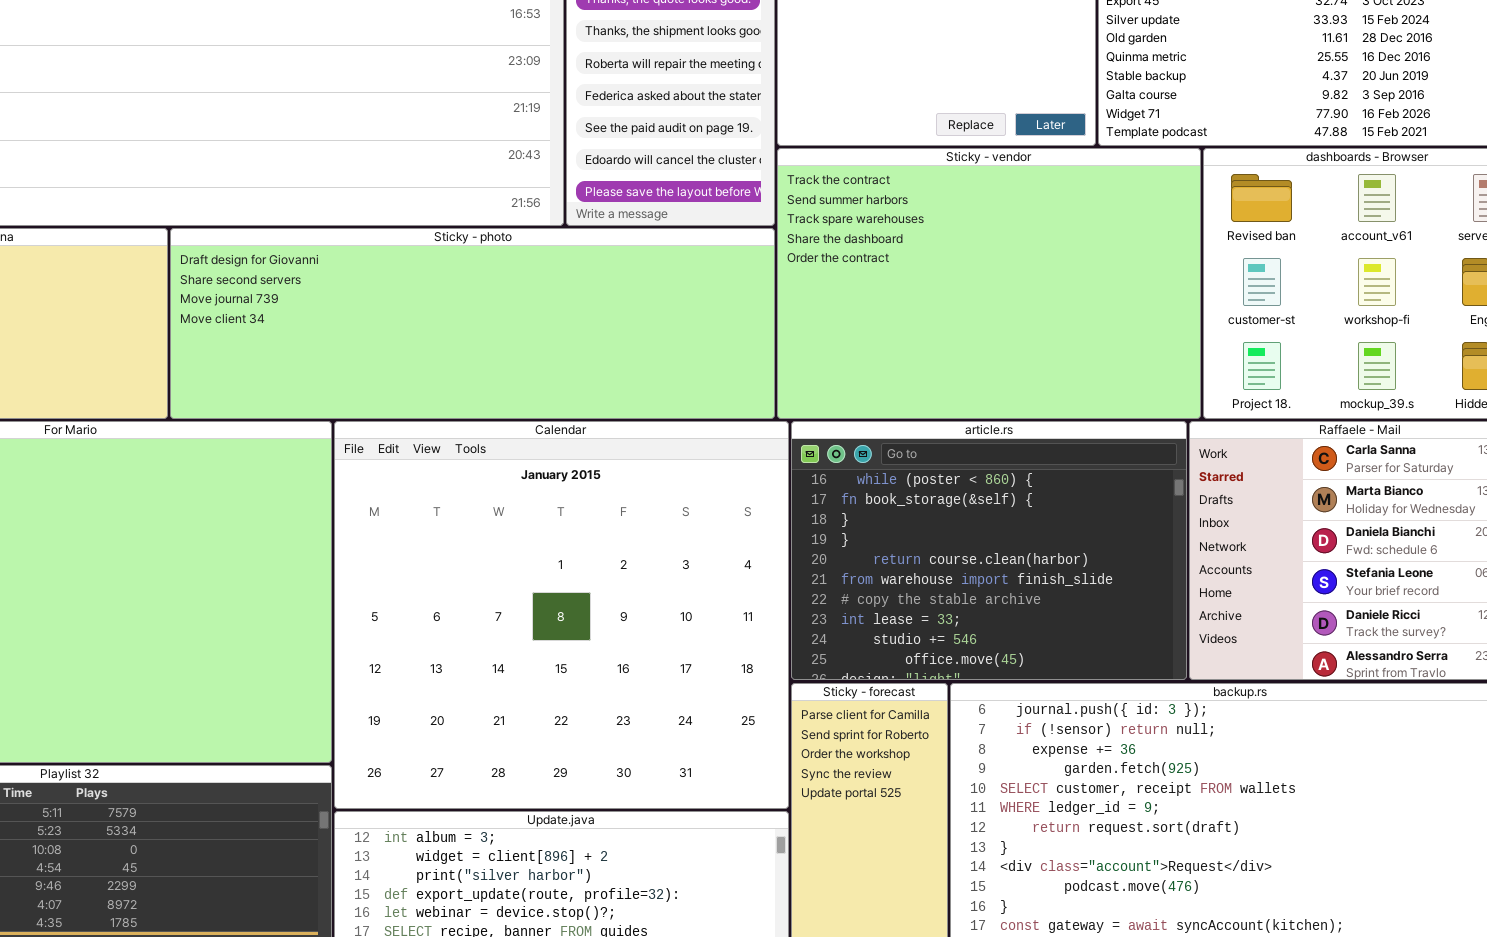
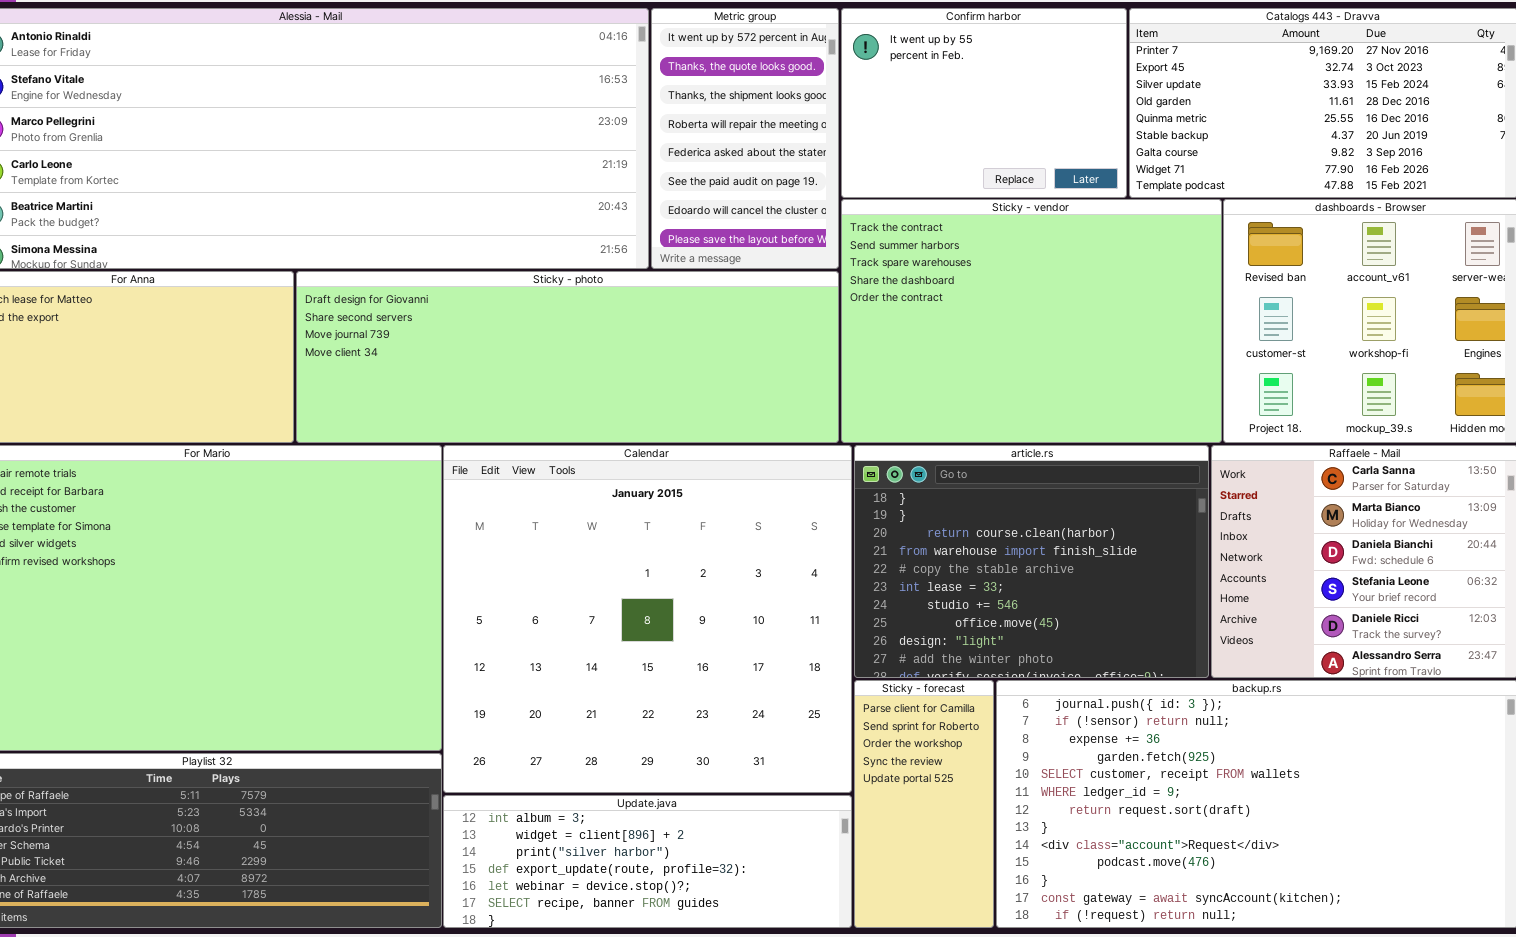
article.rs: [791,421,1187,680] -> [854,445,1209,678], scrolled down 2 rows

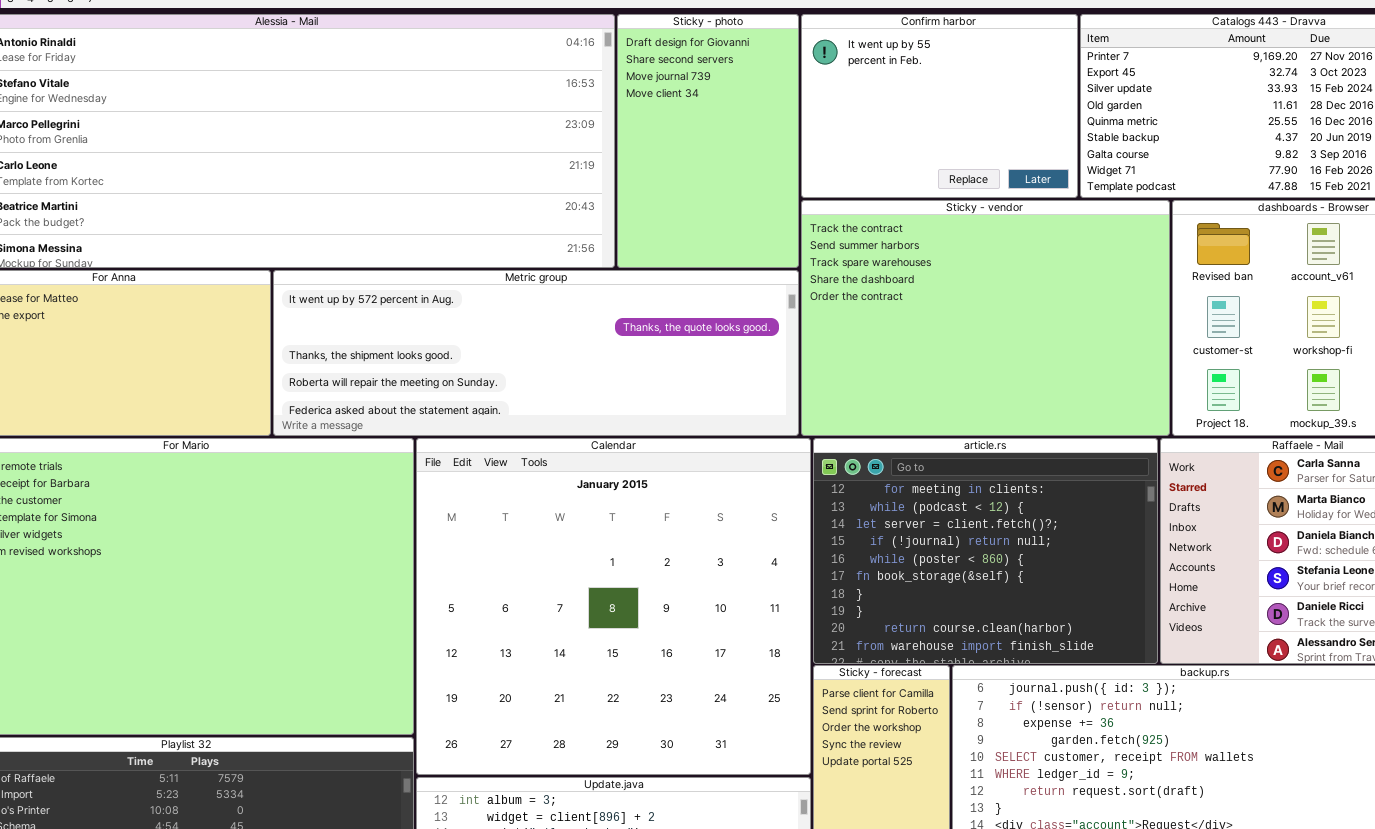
Metric group: [651,8,839,269] -> [273,270,799,436], moved, resized
Sticky - photo: [296,271,839,443] -> [617,14,799,268], moved, resized
article.rs: [854,445,1209,678] -> [813,438,1158,664], scrolled up 6 rows

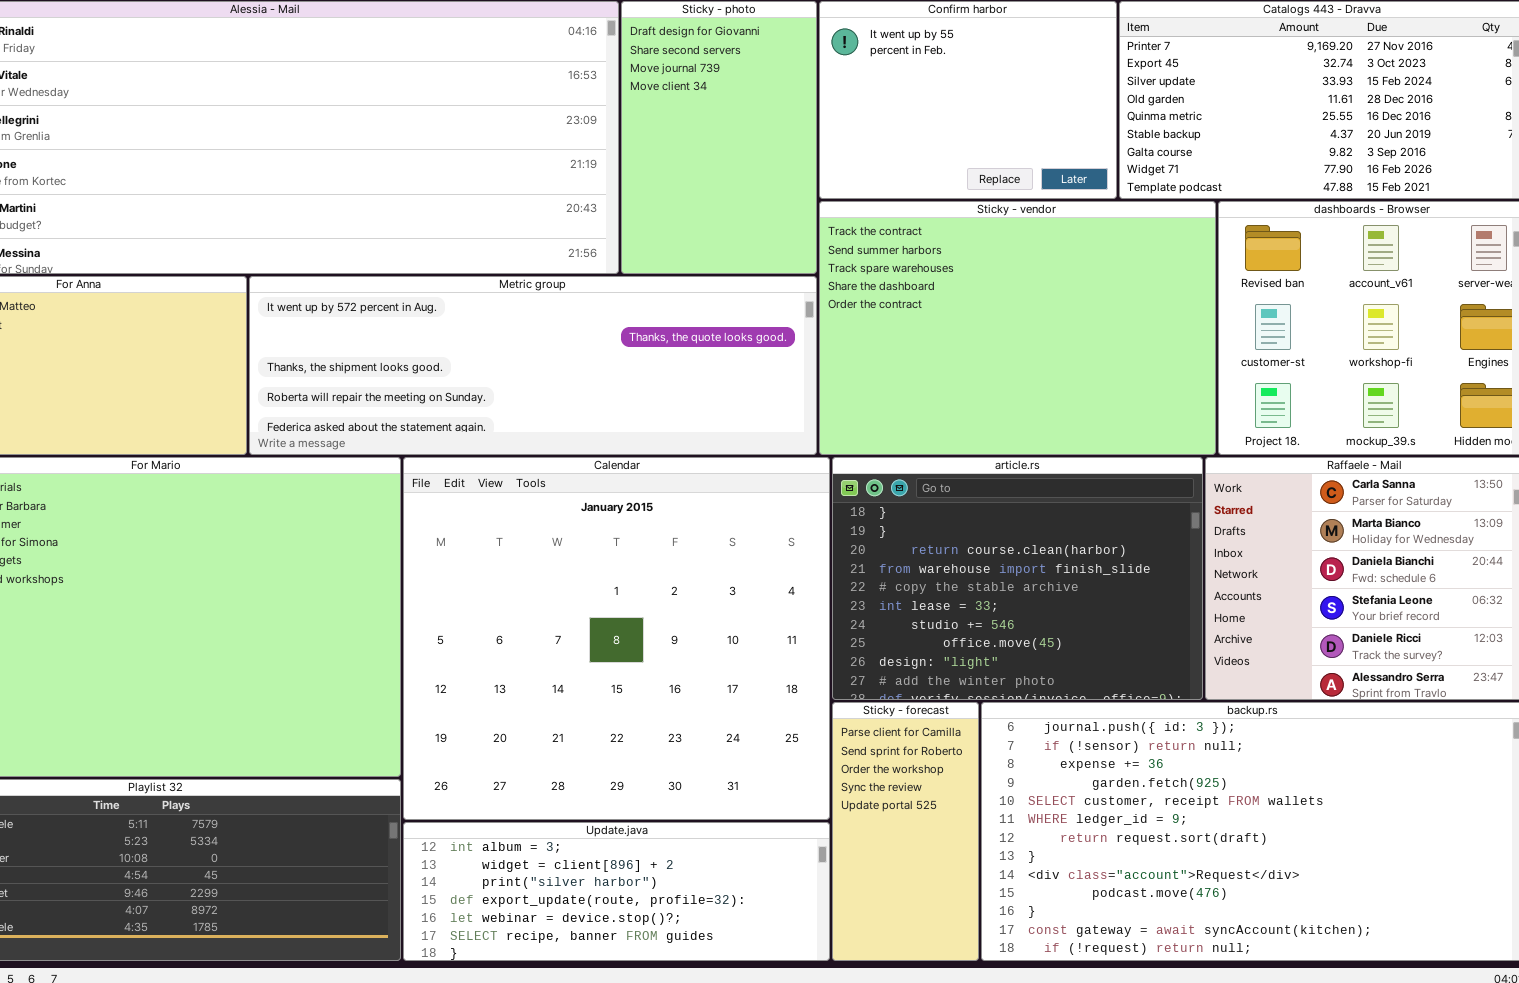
article.rs: [813,438,1158,664] -> [832,457,1203,700], scrolled down 6 rows

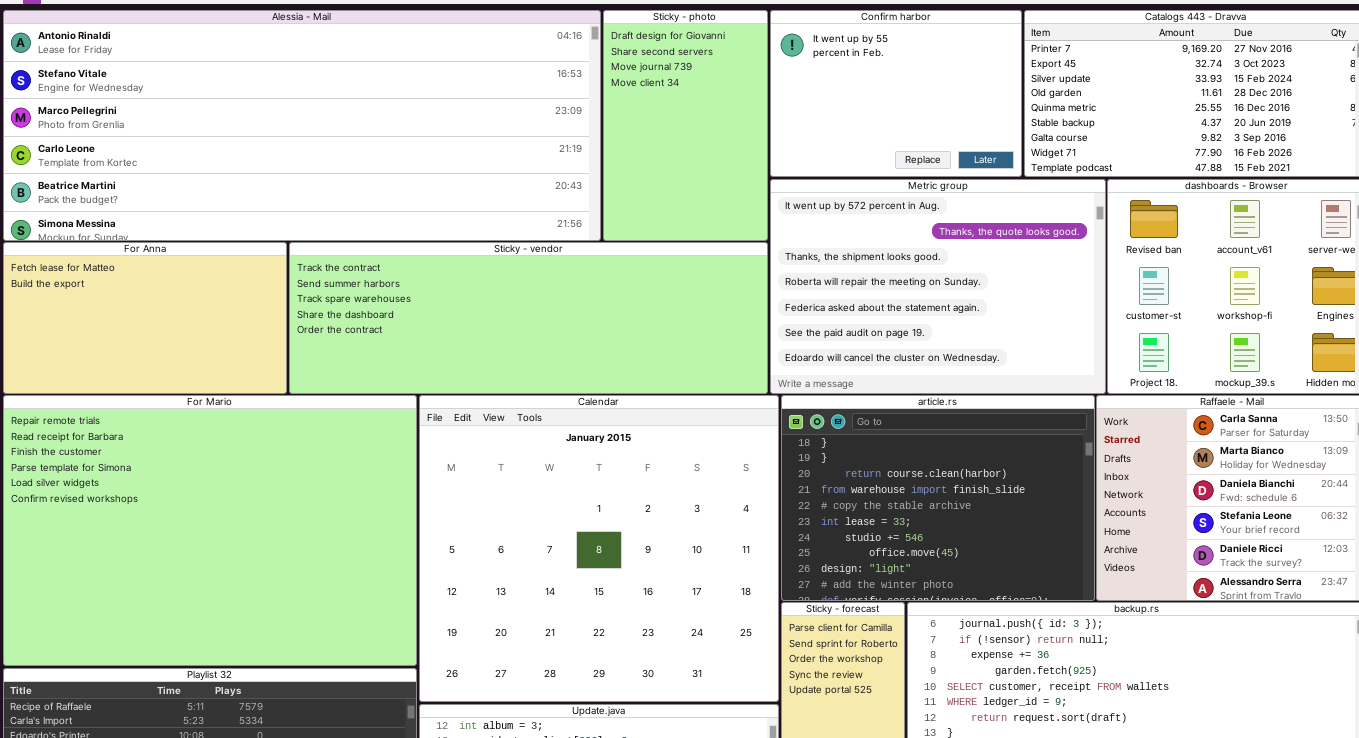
Sticky - vendor: [819,201,1216,455] -> [289,242,768,394], moved, resized
Metric group: [249,276,817,455] -> [770,179,1106,394], moved, resized

